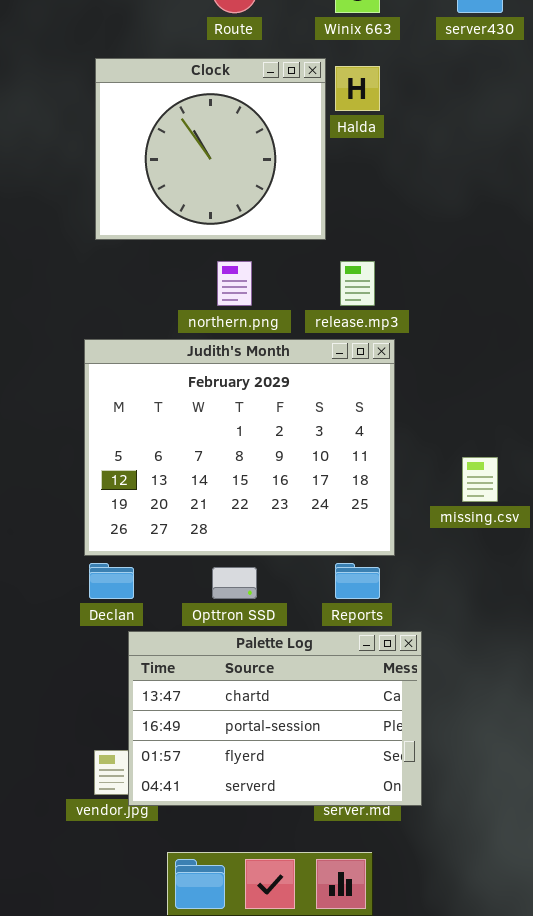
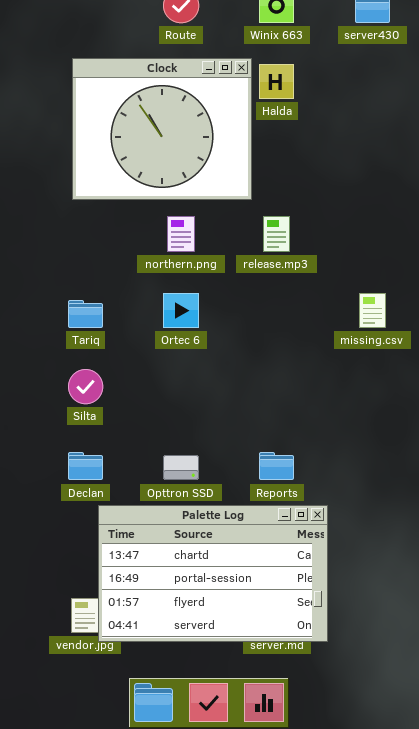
Judith's Month: [84,339,395,556] -> none, closed
missing.csv: [462,457,498,502] -> [359,293,386,328], moved

